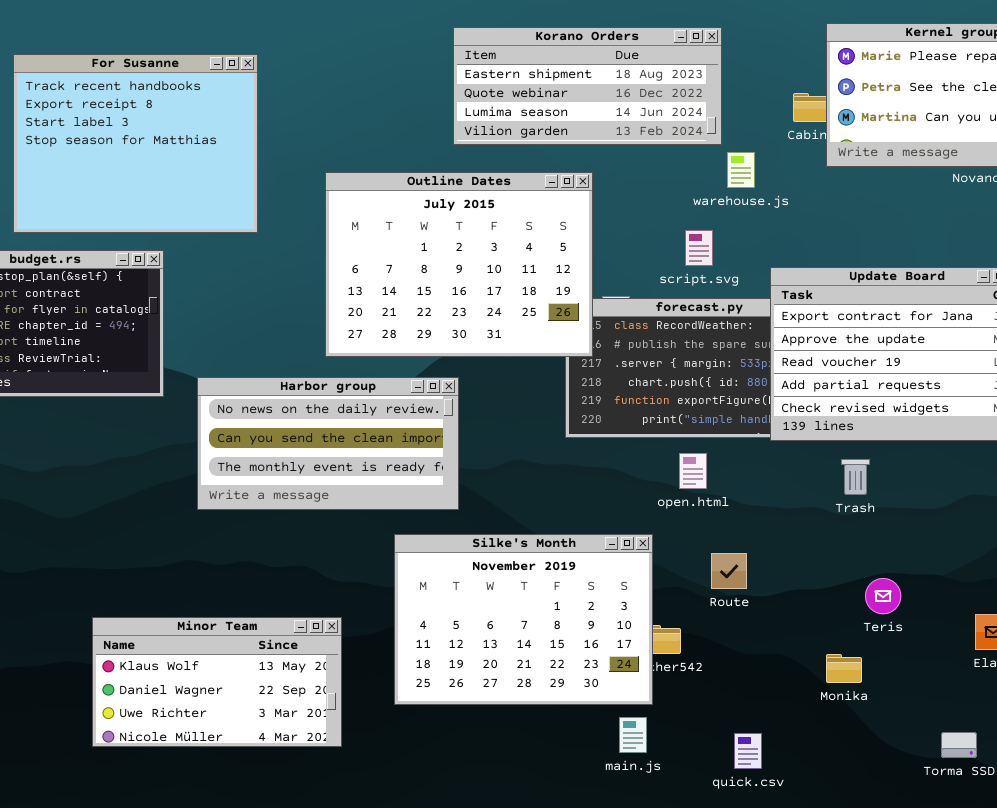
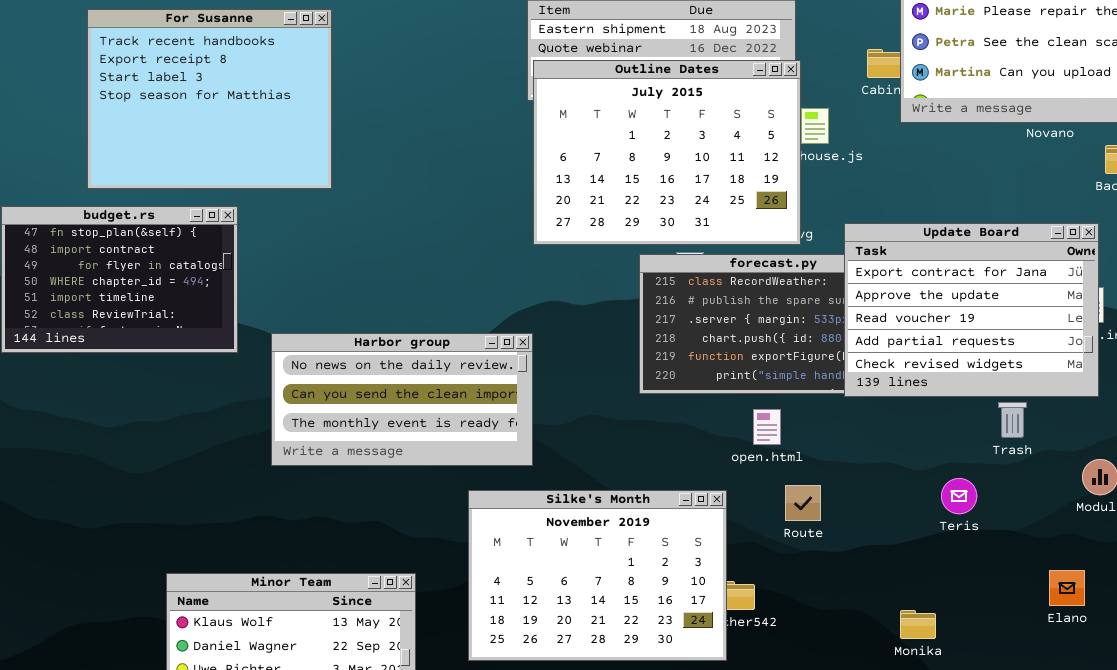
Outline Dates: [325,172,593,357] -> [533,60,801,245], moved
Trash: [841,459,870,495] -> [998,402,1027,438], moved
Route: [711,553,747,589] -> [785,485,821,521], moved
Teris: [865,578,901,614] -> [941,478,977,514], moved

